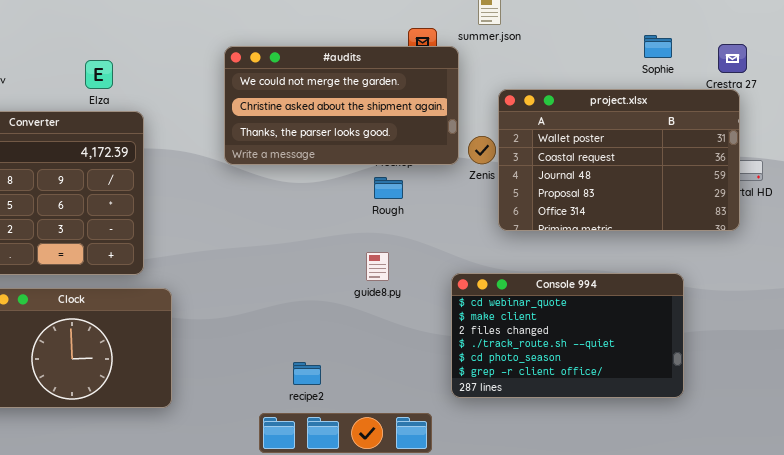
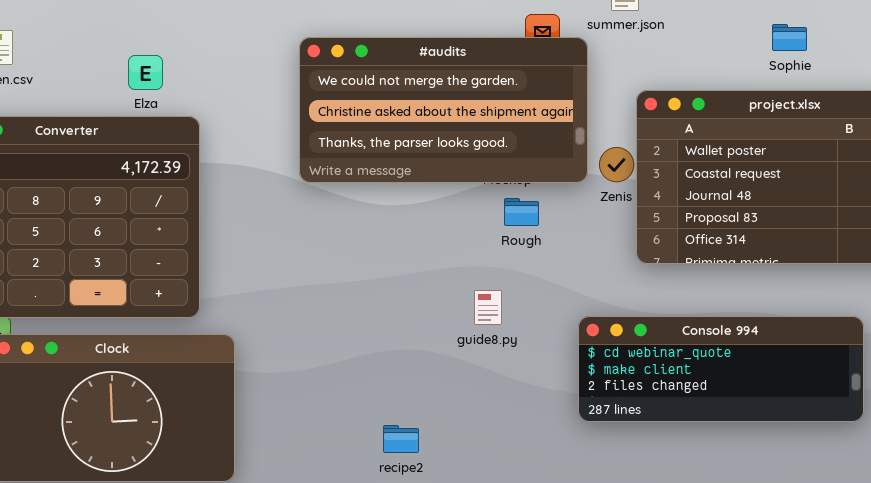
Sophie: [644,35,672,58] -> [772,24,807,51], moved
Rough: [374,177,403,199] -> [504,198,539,226], moved
Console 994: [451,273,684,398] -> [578,316,864,422], resized

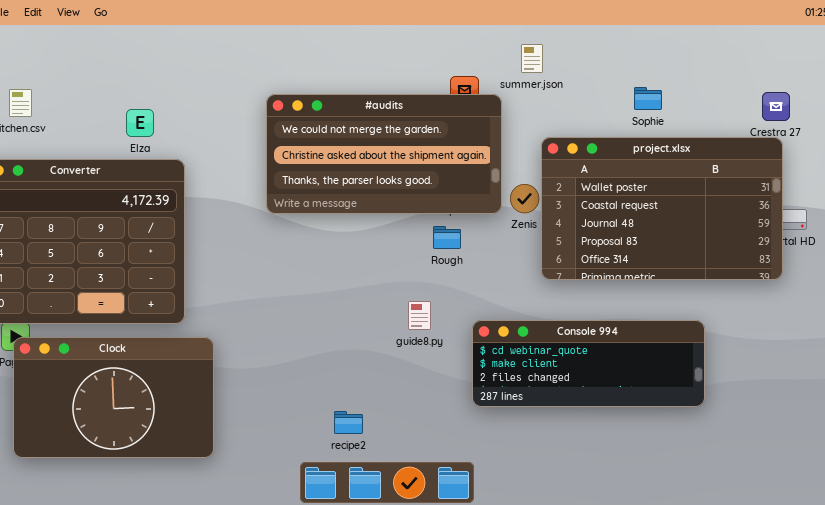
Sophie: [772,24,807,51] -> [634,87,662,110], moved
Console 994: [578,316,864,422] -> [472,320,705,407], moved

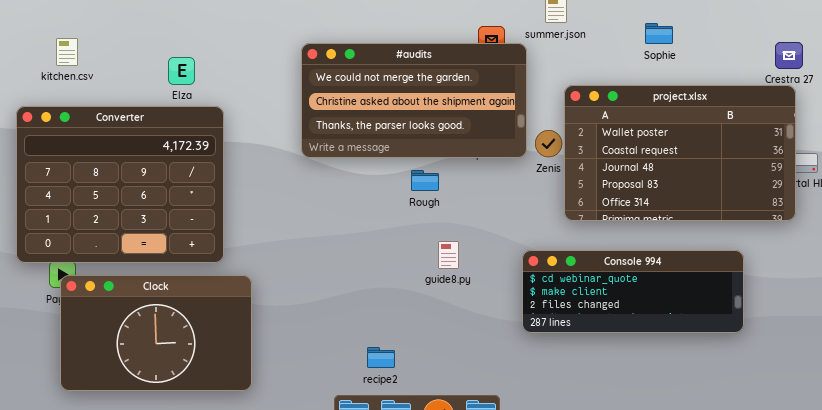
Sophie: [634,87,662,110] -> [645,23,673,44], moved
Rough: [433,226,461,249] -> [411,170,439,191], moved
Console 994: [472,320,705,407] -> [522,250,744,333], moved

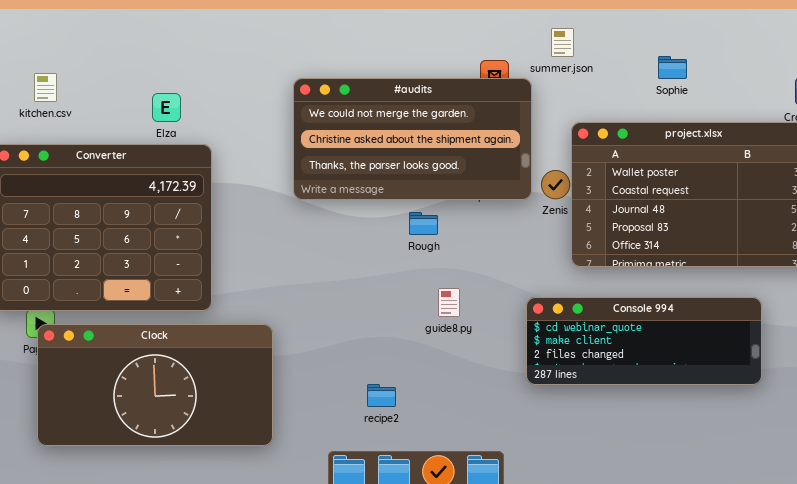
Clock: [60,275,252,391] -> [37,324,273,446], resized
recipe2: [367,347,395,368] -> [367,384,396,407], moved

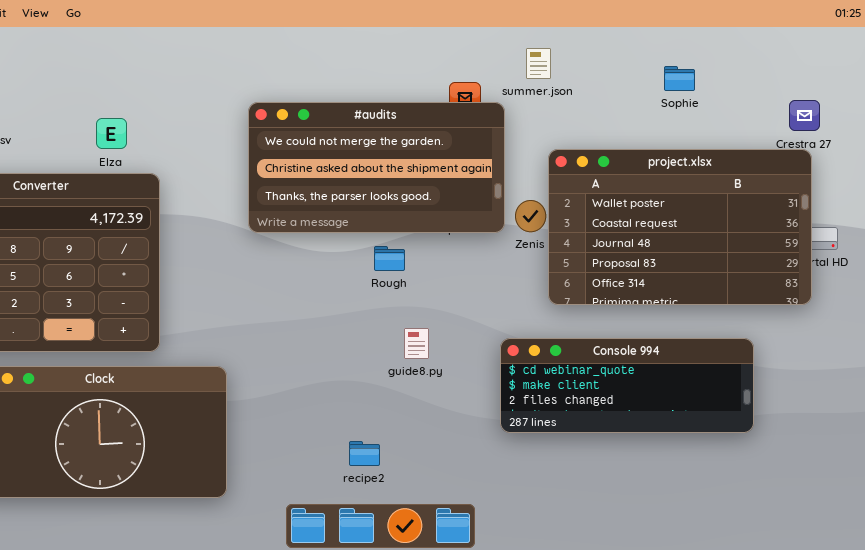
Sophie: [658,56,687,79] -> [664,66,695,91], moved
recipe2: [367,384,396,407] -> [349,441,380,466], moved

